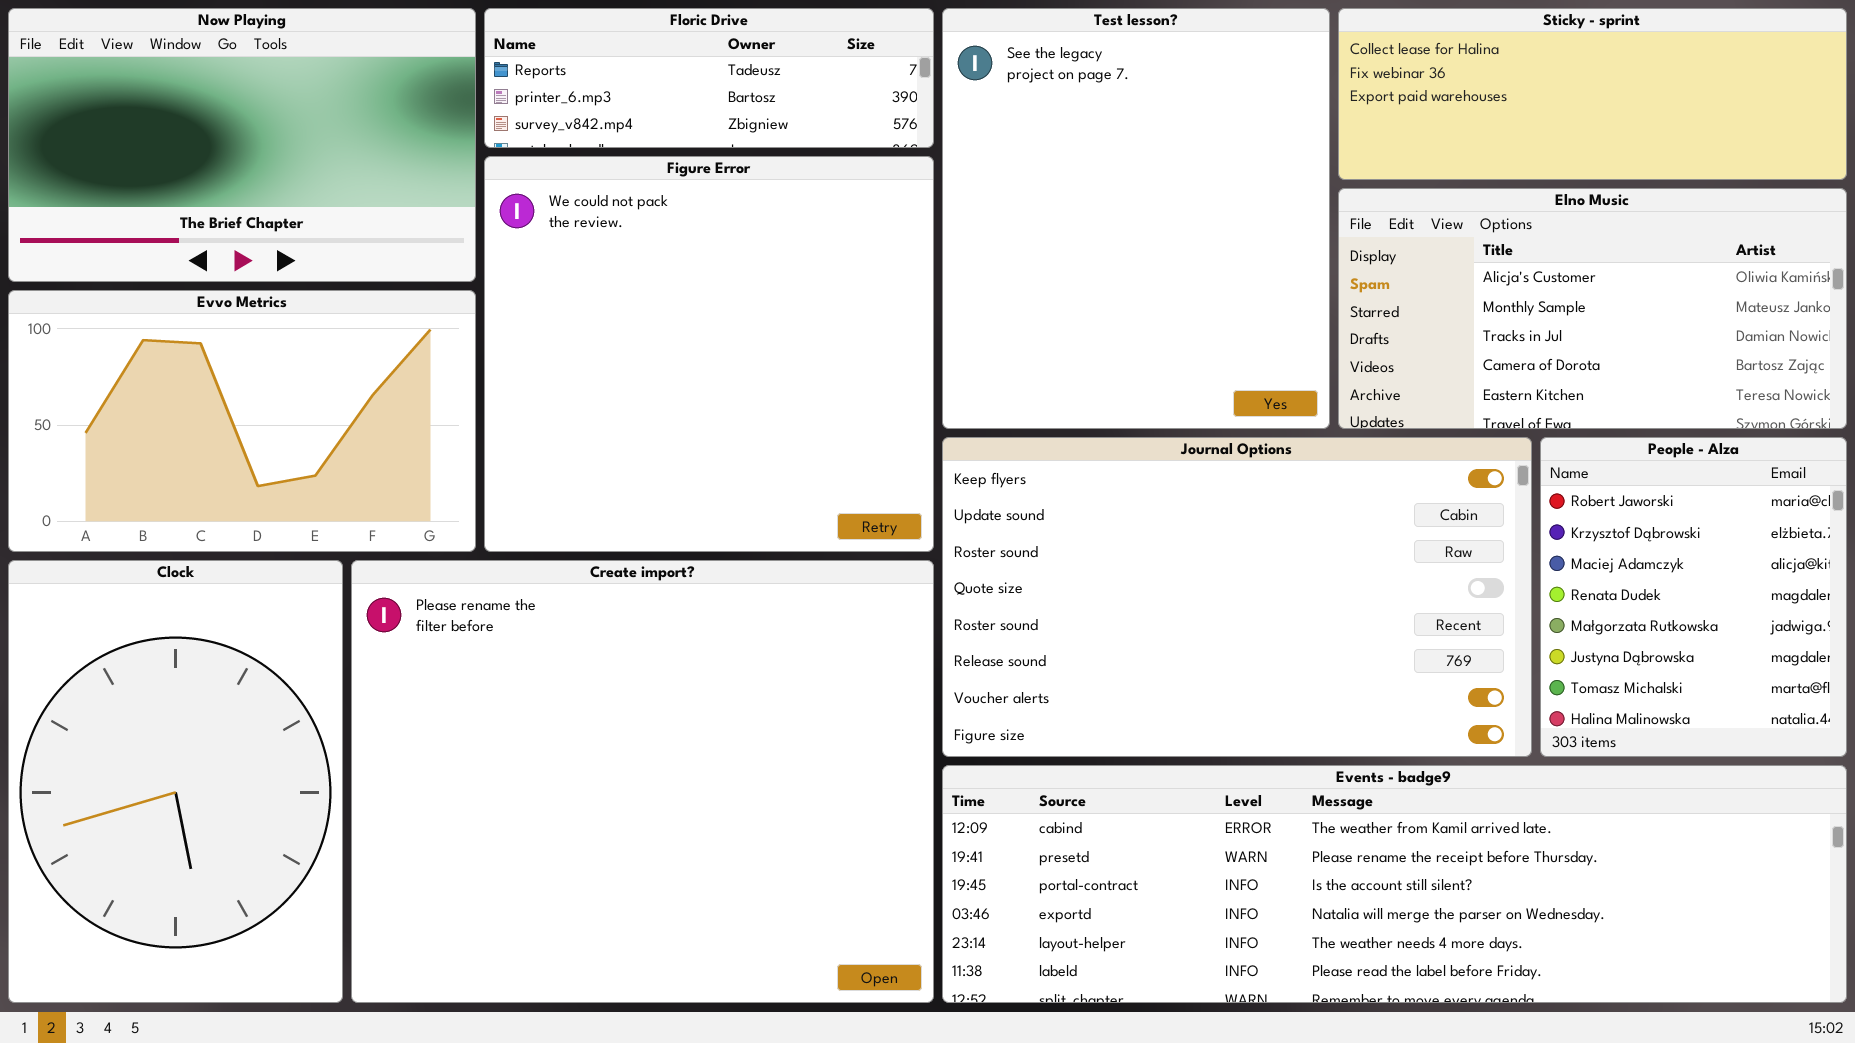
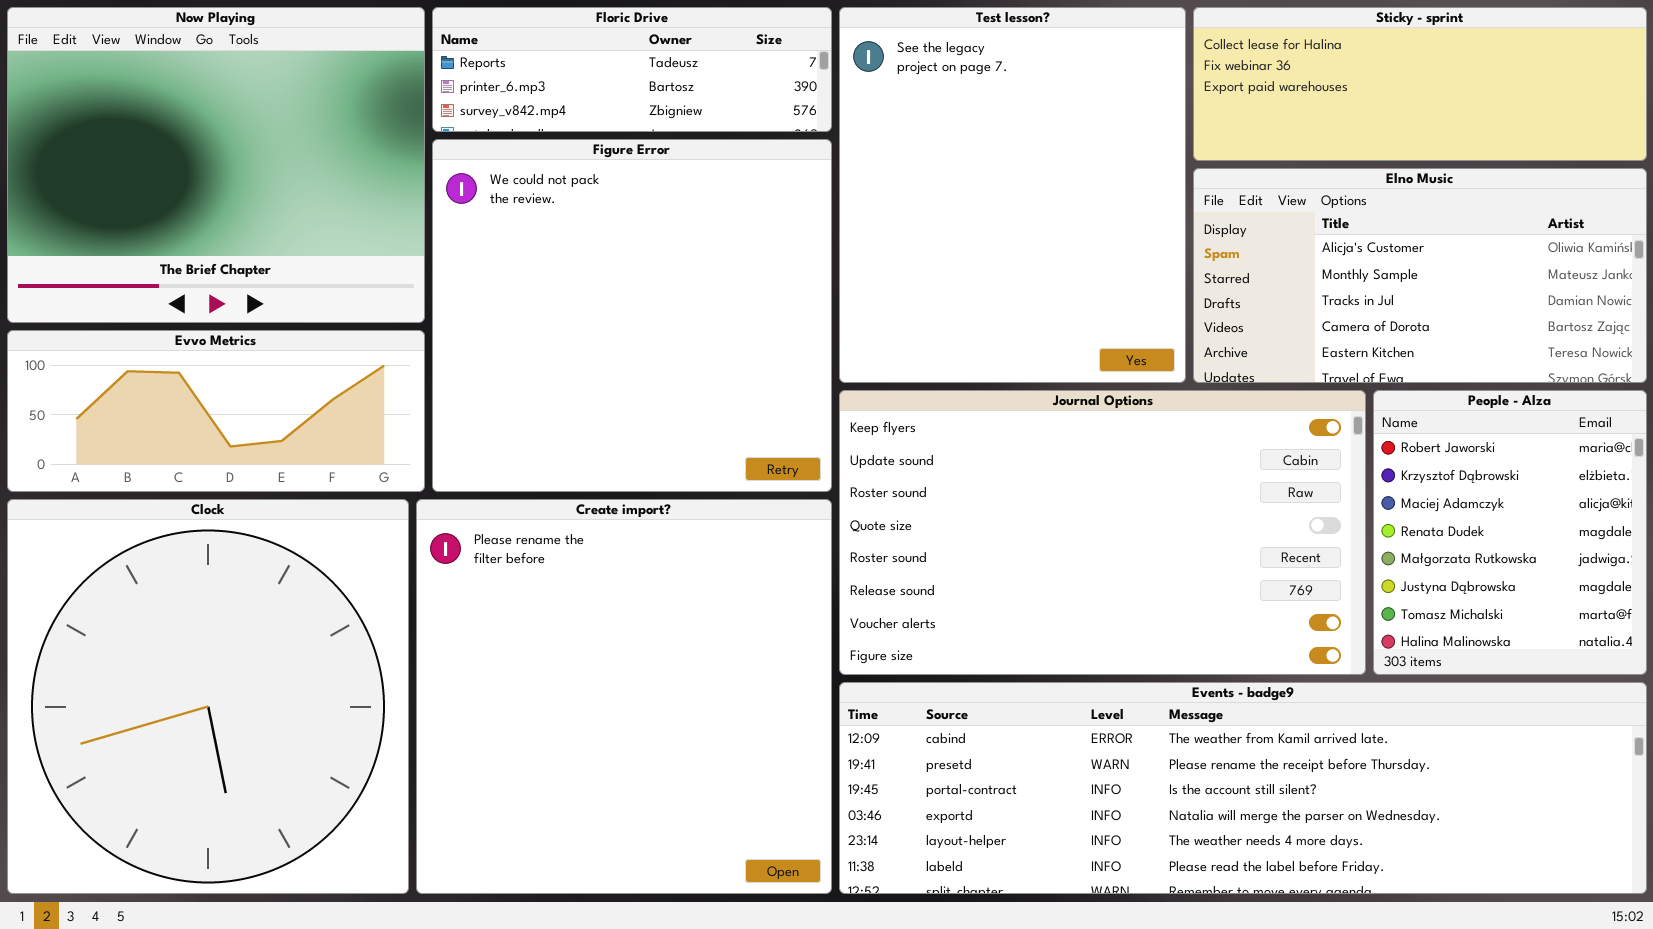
Now Playing: [8,8,476,282] -> [7,7,425,323], resized
Evvo Metrics: [8,290,476,552] -> [7,330,425,492], resized
Clock: [8,560,343,1003] -> [7,499,409,894], resized
Create import?: [351,560,934,1003] -> [416,499,832,894], resized

